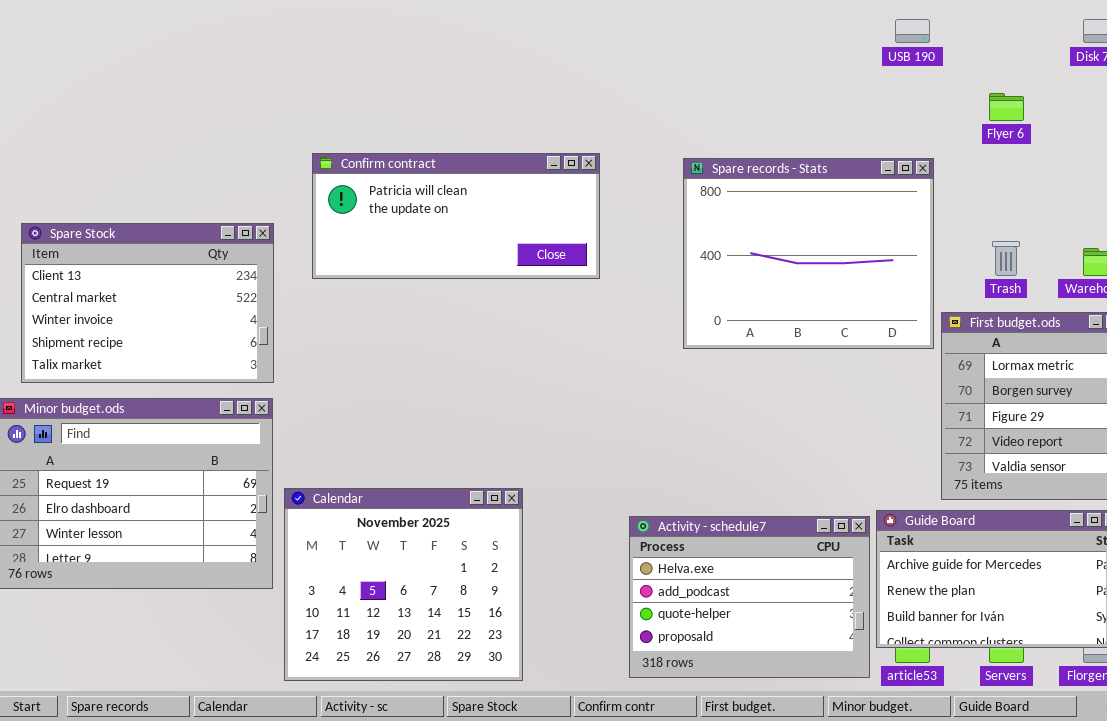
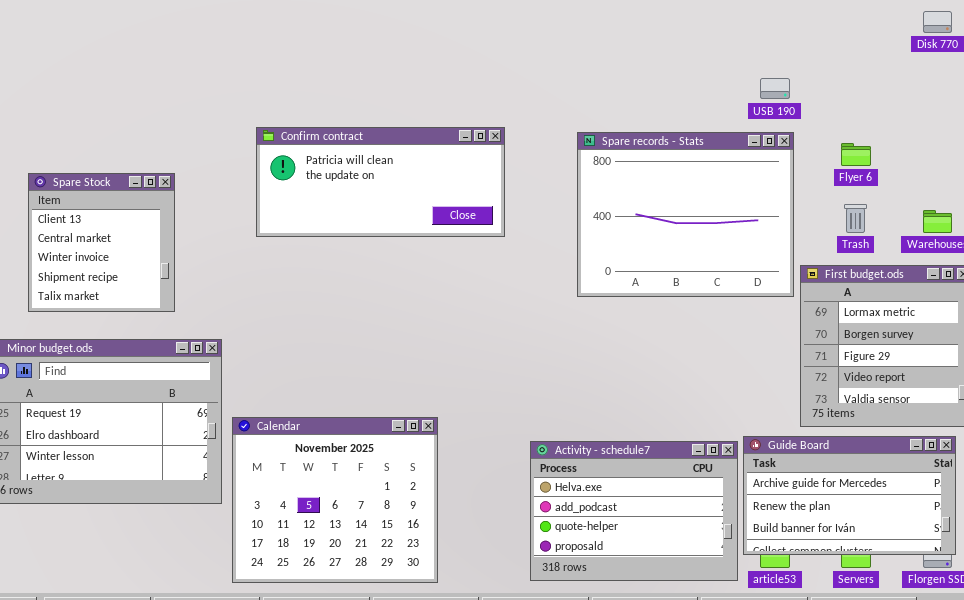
USB 190: [895,19,930,43] -> [760,78,790,99], moved
Flyer 6: [989,93,1024,121] -> [841,143,871,166], moved
Spare Stock: [21,223,274,383] -> [28,173,175,312], moved, resized

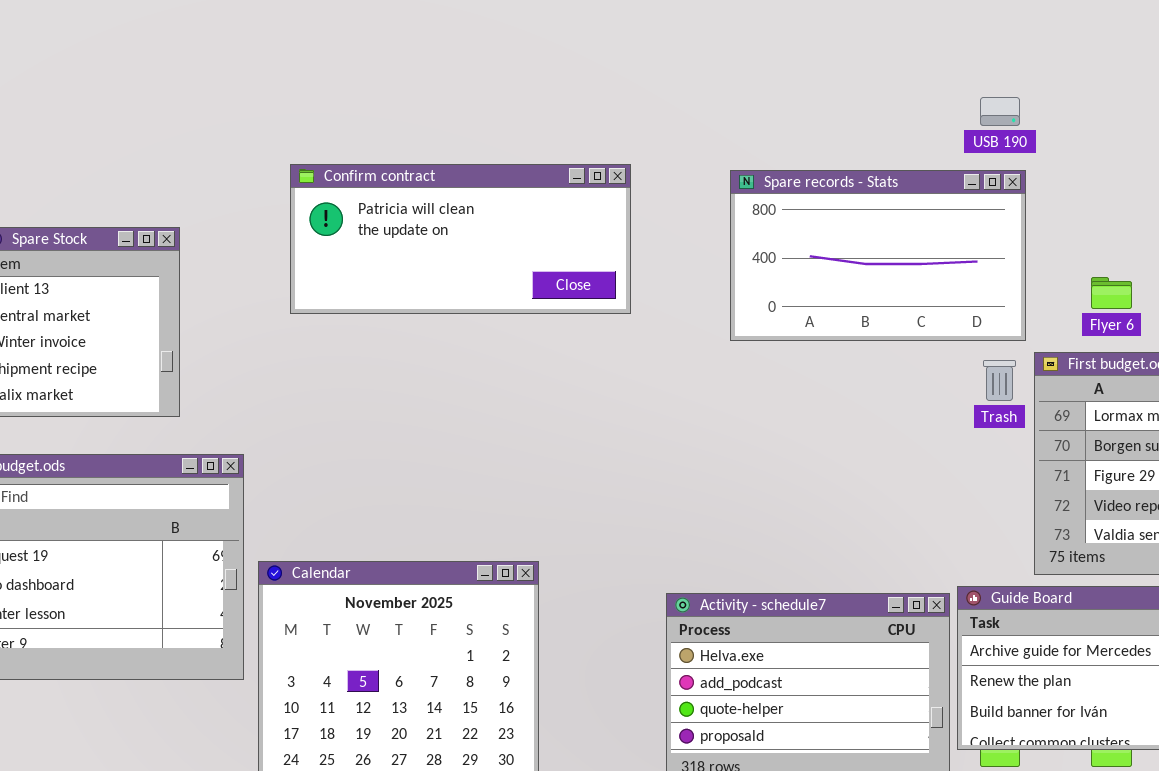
Spare records - Stats: [577,132,794,297] -> [730,170,1026,341], resized
Flyer 6: [841,143,871,166] -> [1091,277,1132,309], moved
Trash: [844,204,867,233] -> [983,360,1016,401], moved

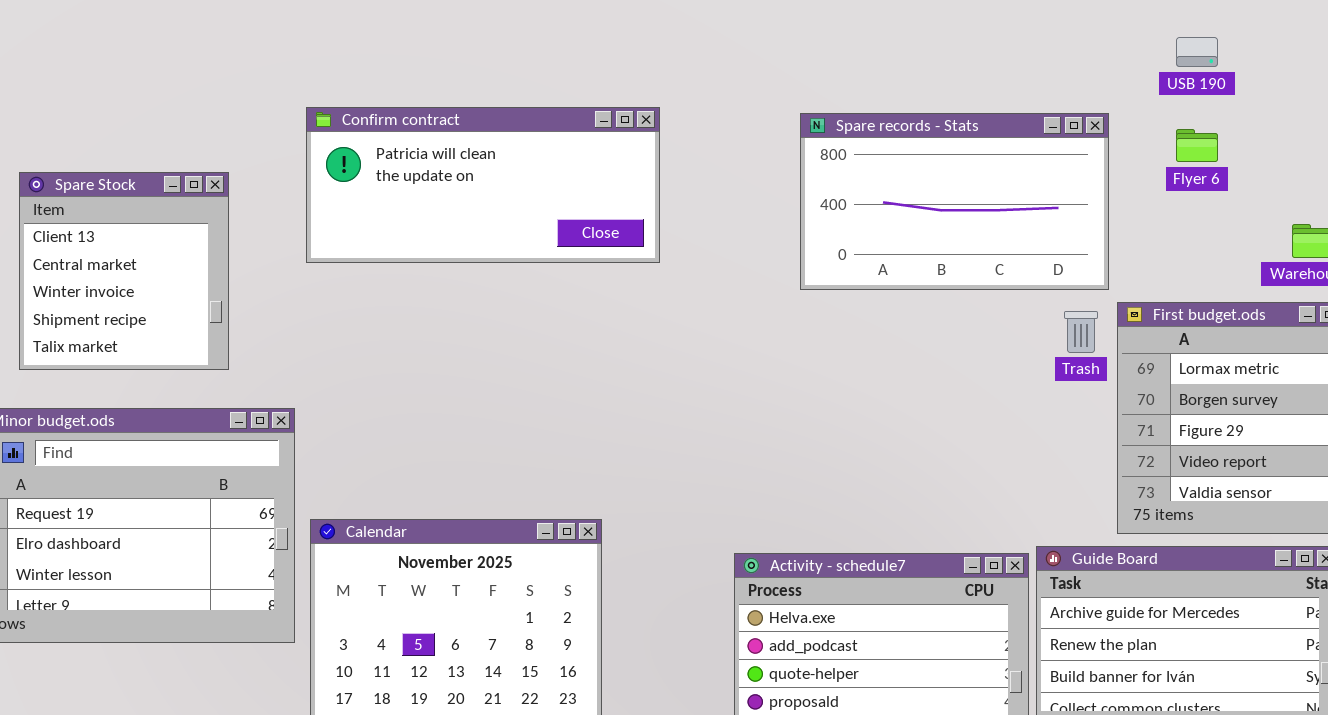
USB 190: [980,97,1020,126] -> [1176,37,1218,67], moved
Confirm contract: [290,164,631,314] -> [306,107,660,263], moved
Flyer 6: [1091,277,1132,309] -> [1176,129,1218,162], moved

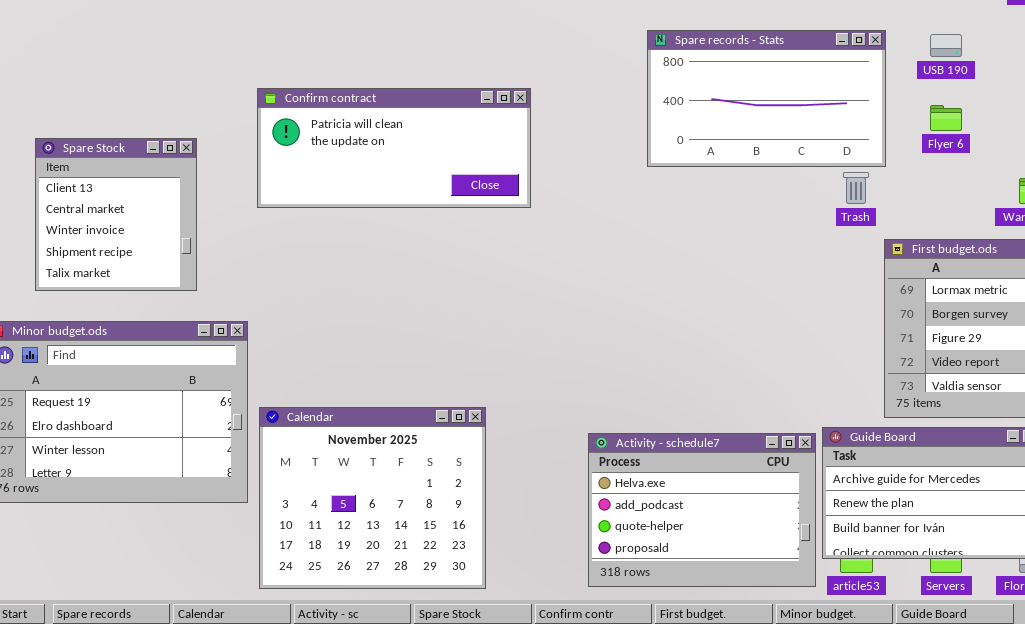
Spare records - Stats: [800,113,1109,290] -> [647,30,886,167], moved
Trash: [1064,311,1098,353] -> [843,172,869,204], moved

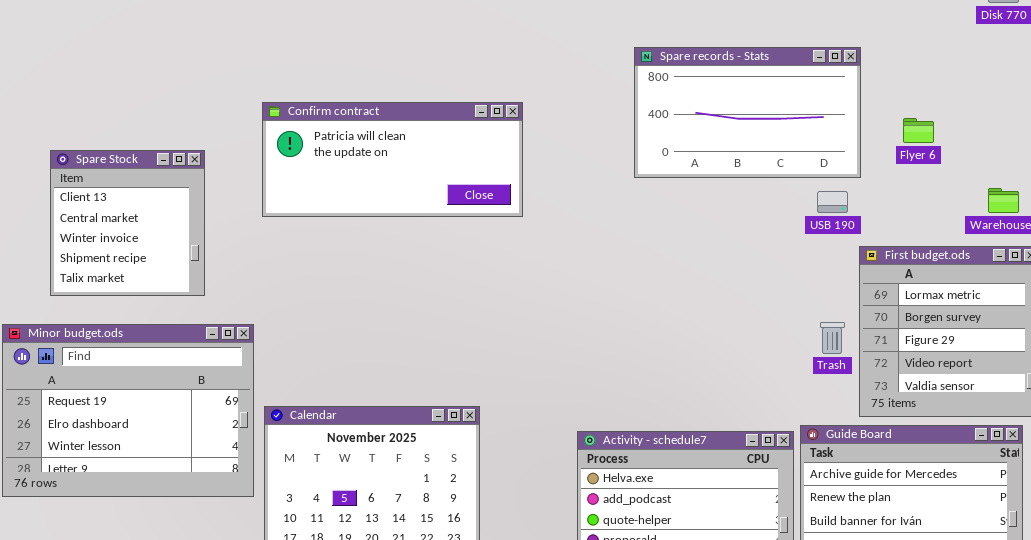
USB 190: [930,34,962,57] -> [817,191,848,213], moved
Trash: [843,172,869,204] -> [820,322,845,354], moved

